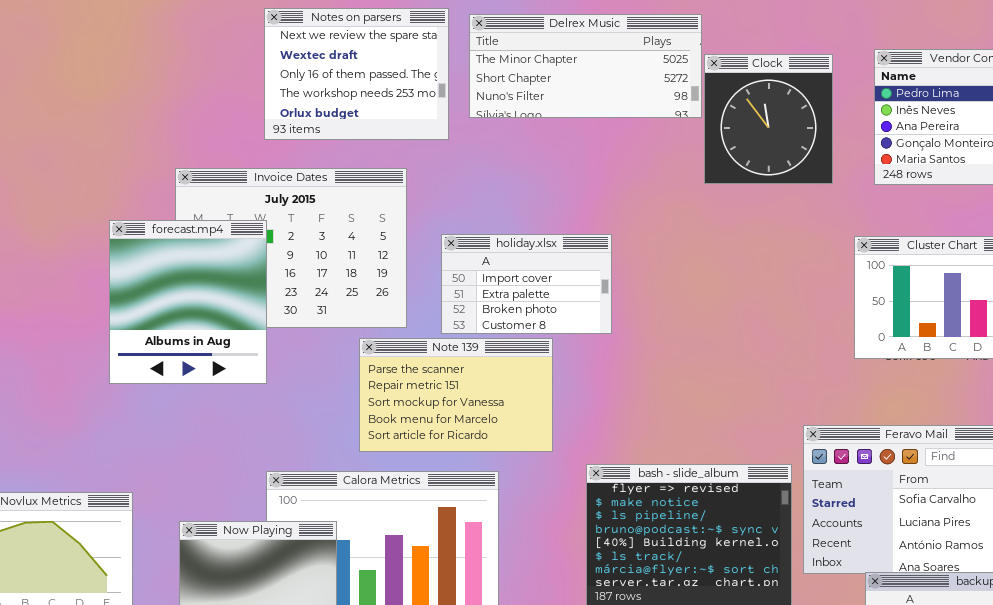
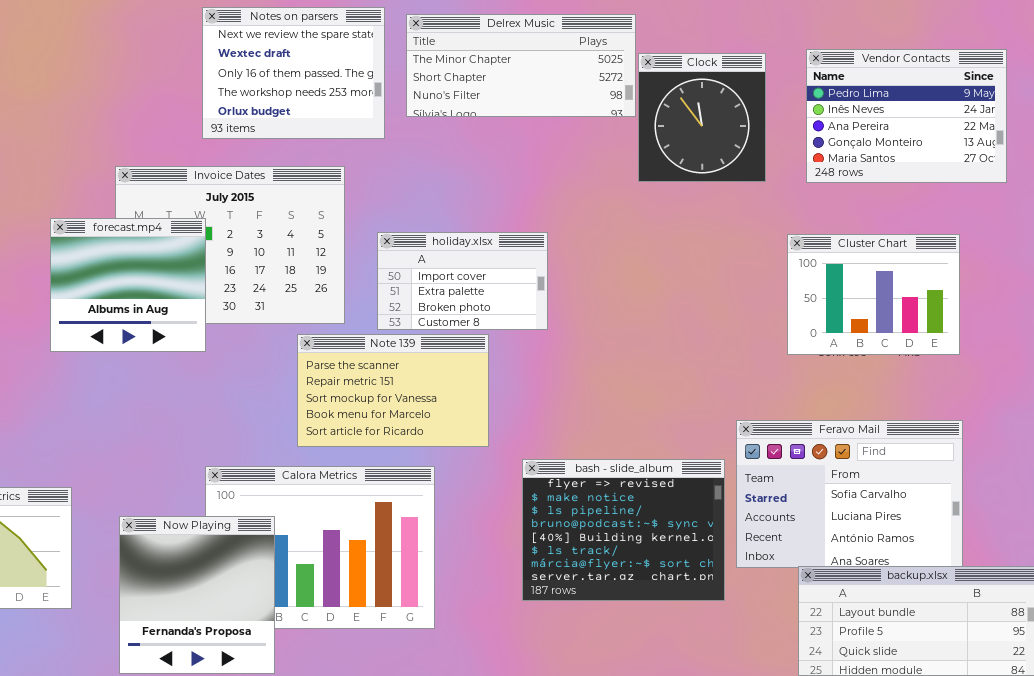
forecast.mp4: [109,220,267,384] -> [50,218,206,352], resized

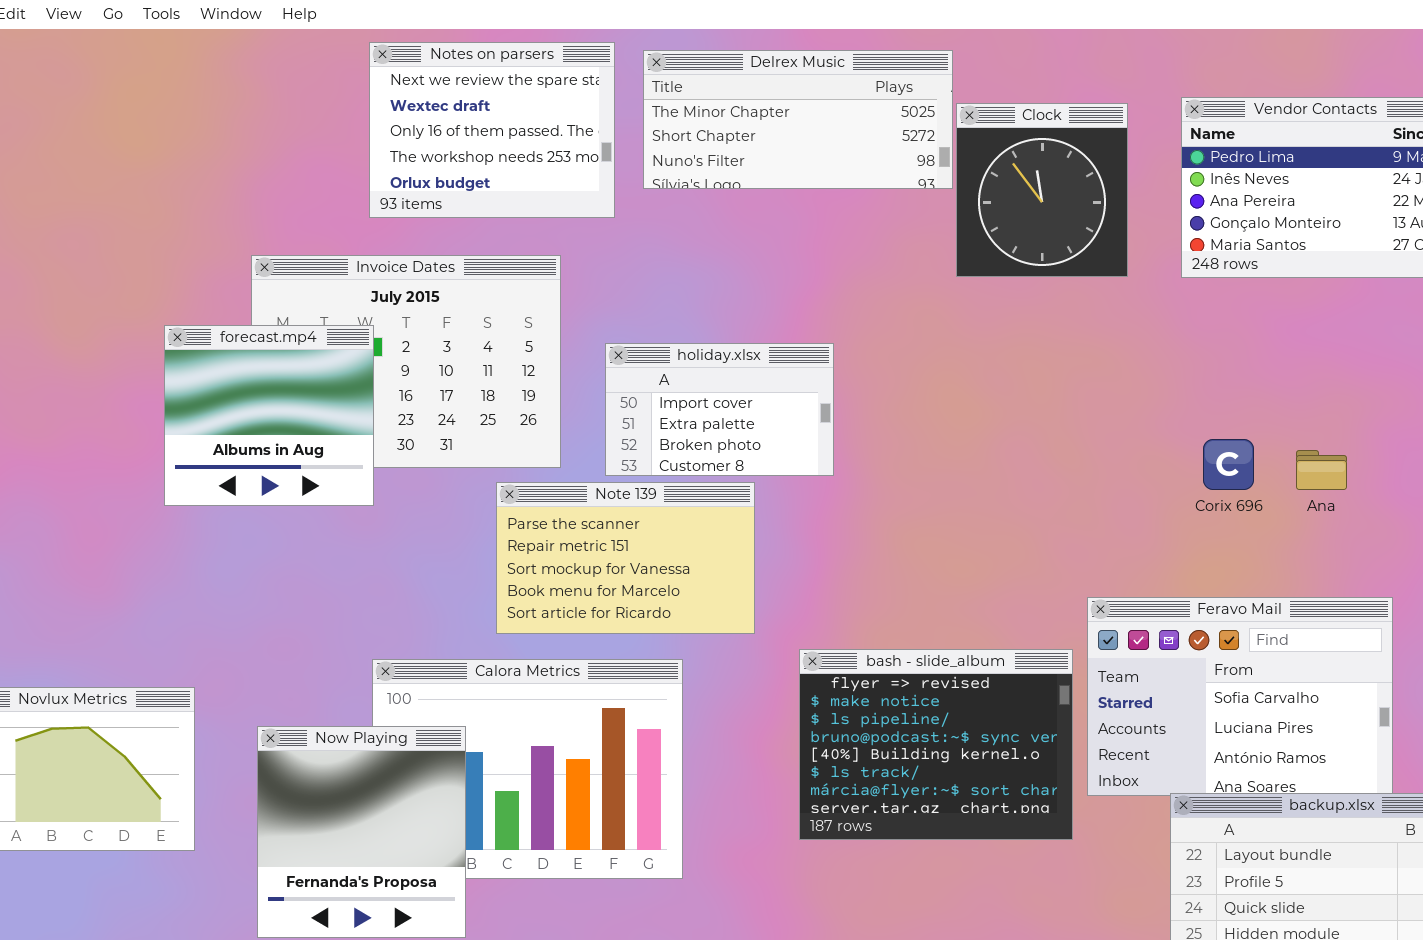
Cluster Chart: [787,234,960,355] -> none, closed

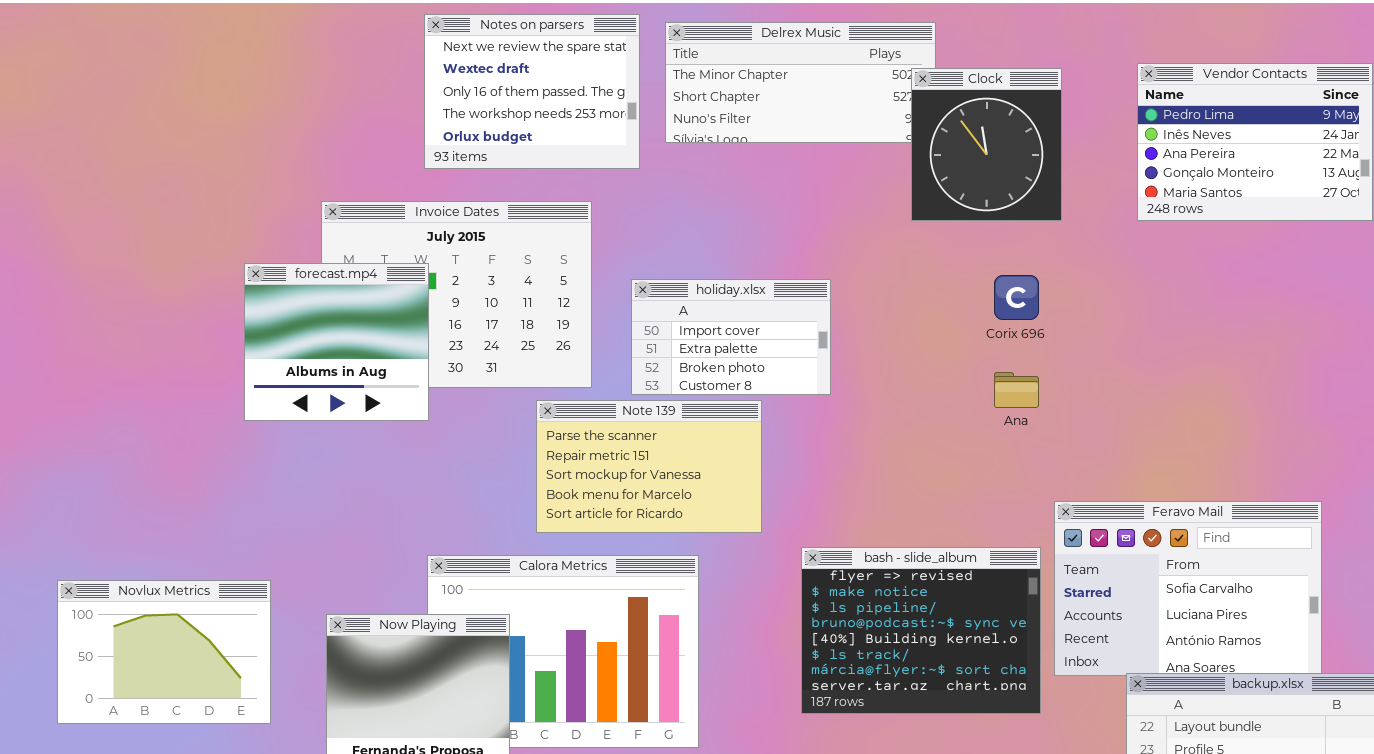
Clock: [956,103,1128,277] -> [911,68,1062,221], moved
Corix 696: [1203,439,1254,490] -> [994,275,1039,320], moved
Ana: [1296,450,1347,490] -> [994,372,1039,408], moved

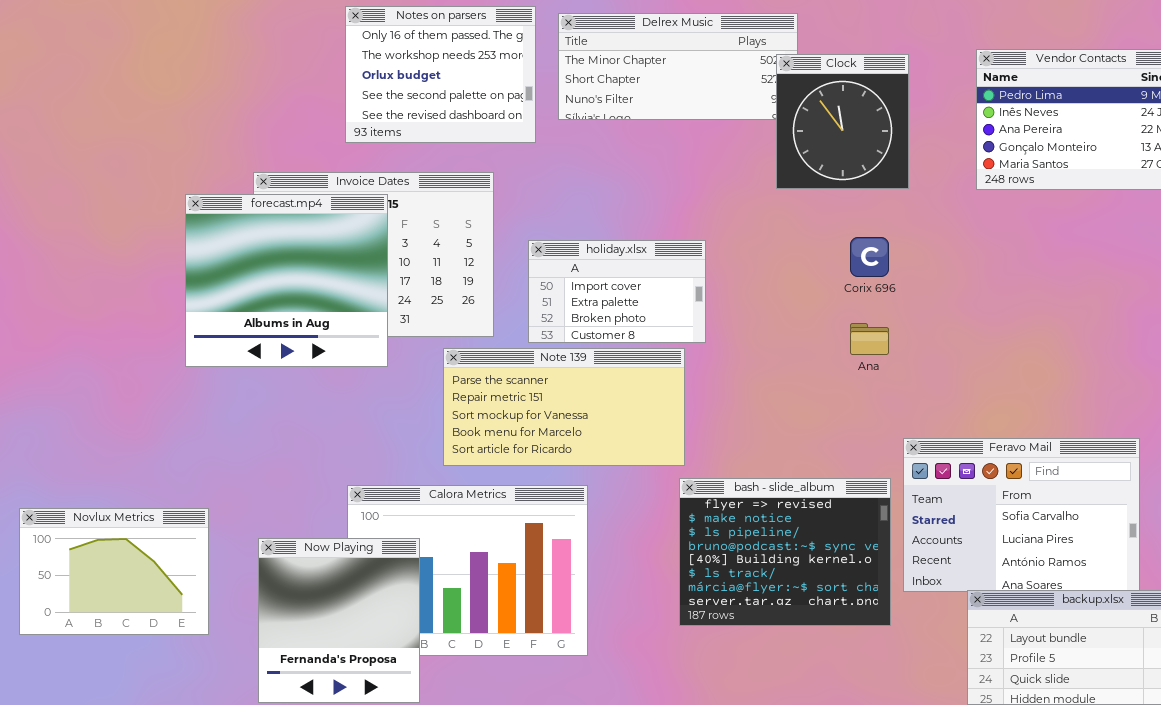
Notes on parsers: [424,14,640,169] -> [345,6,536,143], scrolled down 2 rows
forecast.mp4: [244,263,429,421] -> [185,194,388,367], resized
Note 139: [536,400,762,533] -> [443,348,685,466], resized

